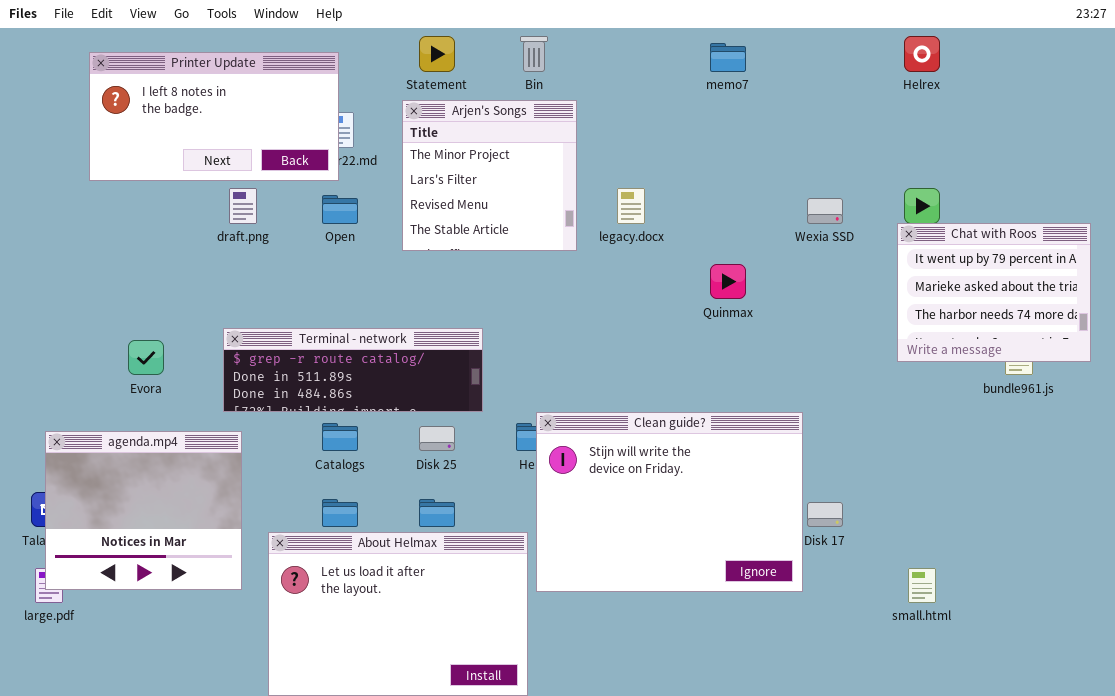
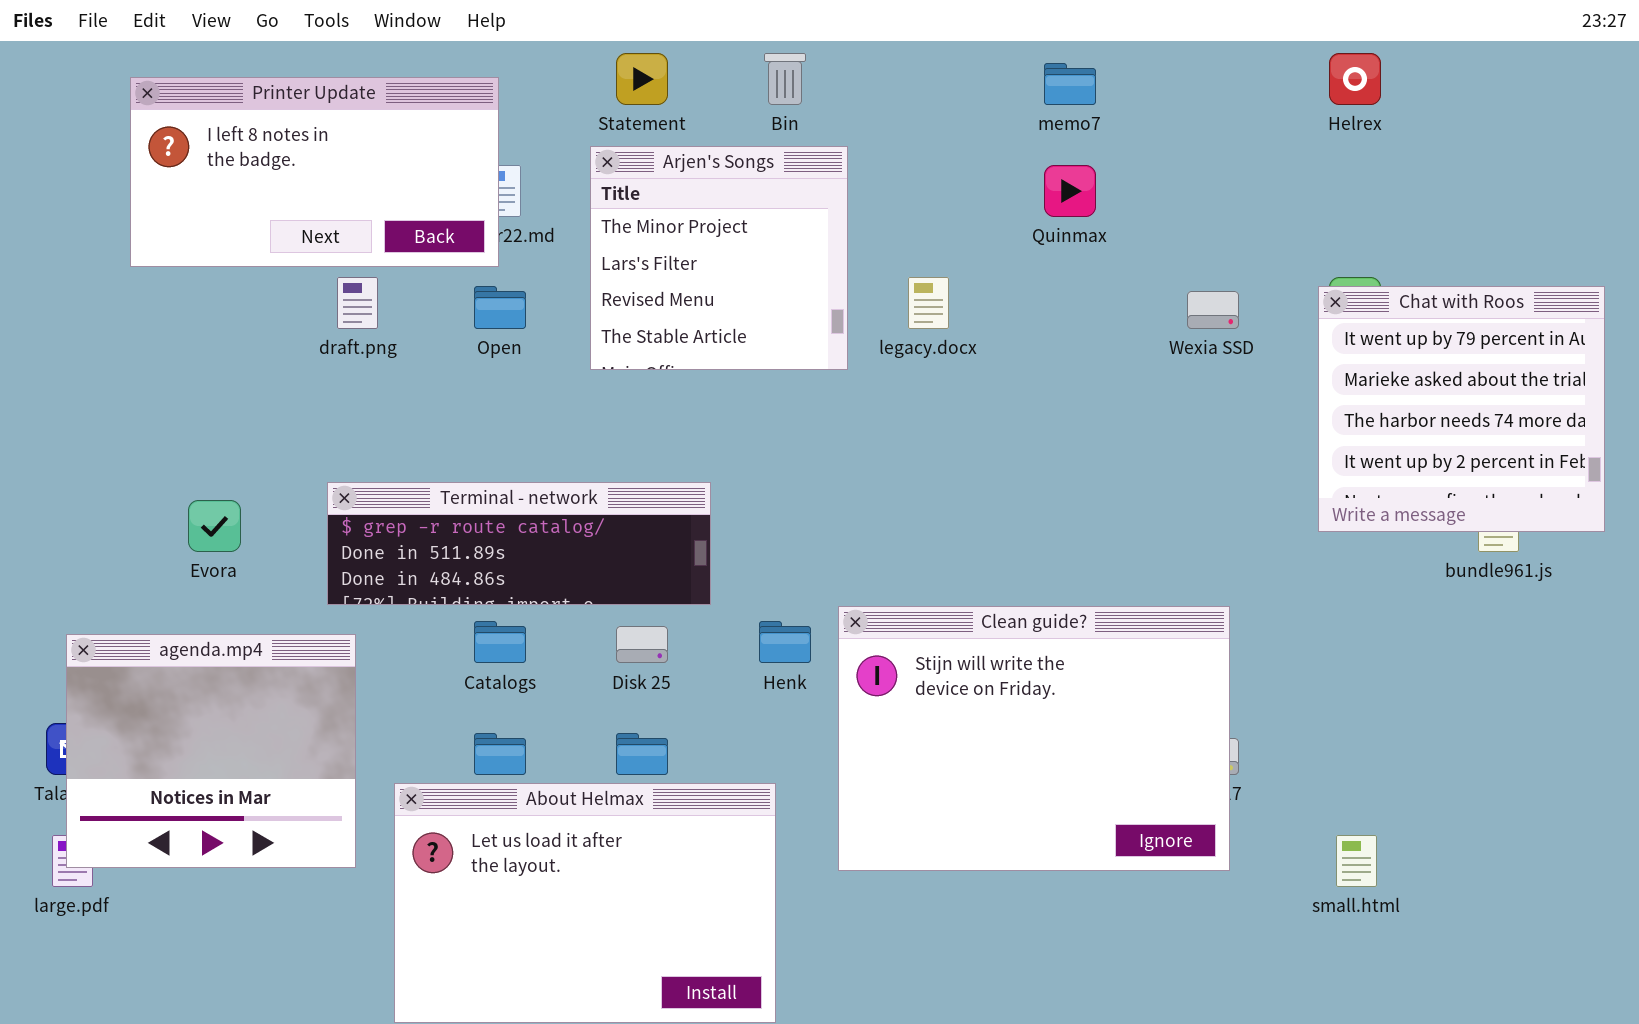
Chat with Roos: [897,223,1091,362] -> [1318,286,1605,532], resized
Quinmax: [710,264,746,299] -> [1044,165,1096,217], moved
Clean guide?: [536,412,803,592] -> [838,606,1230,871], moved

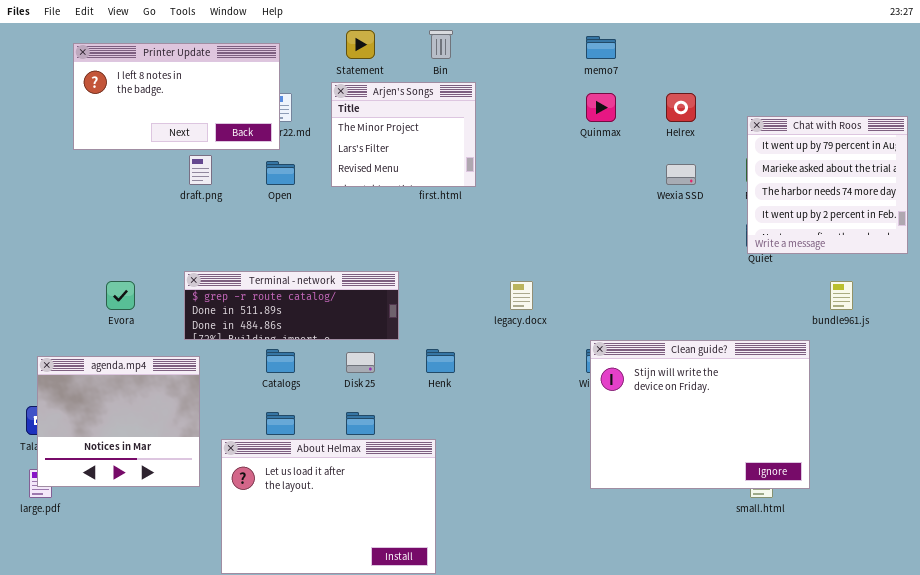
Helrex: [1329,53,1381,105] -> [666,93,696,122], moved
Arjen's Songs: [590,146,848,370] -> [331,82,476,187], resized
legacy.docx: [908,277,949,329] -> [510,281,533,310], moved
Chat with Roos: [1318,286,1605,532] -> [747,116,908,254], moved
Clean guide?: [838,606,1230,871] -> [590,340,810,489], moved

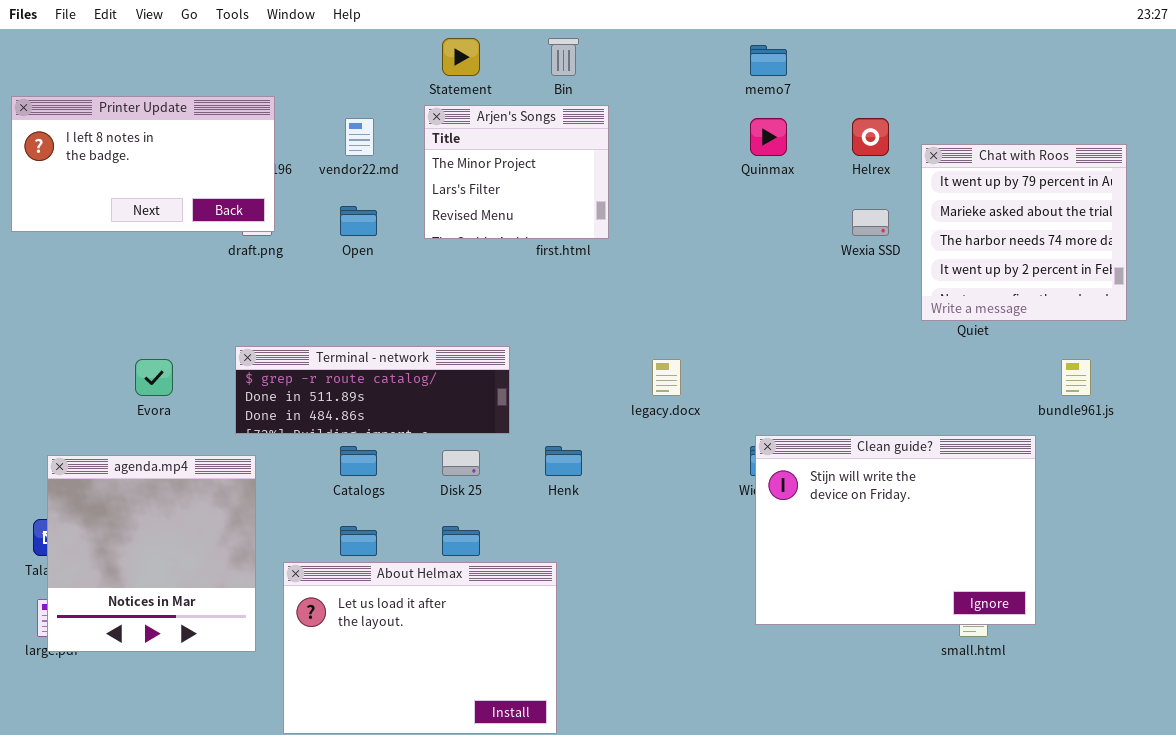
Printer Update: [73,43,280,150] -> [11,96,275,232], moved
Chat with Roos: [747,116,908,254] -> [921,144,1127,321], moved
agenda.mp4: [37,356,200,487] -> [47,455,256,652], resized

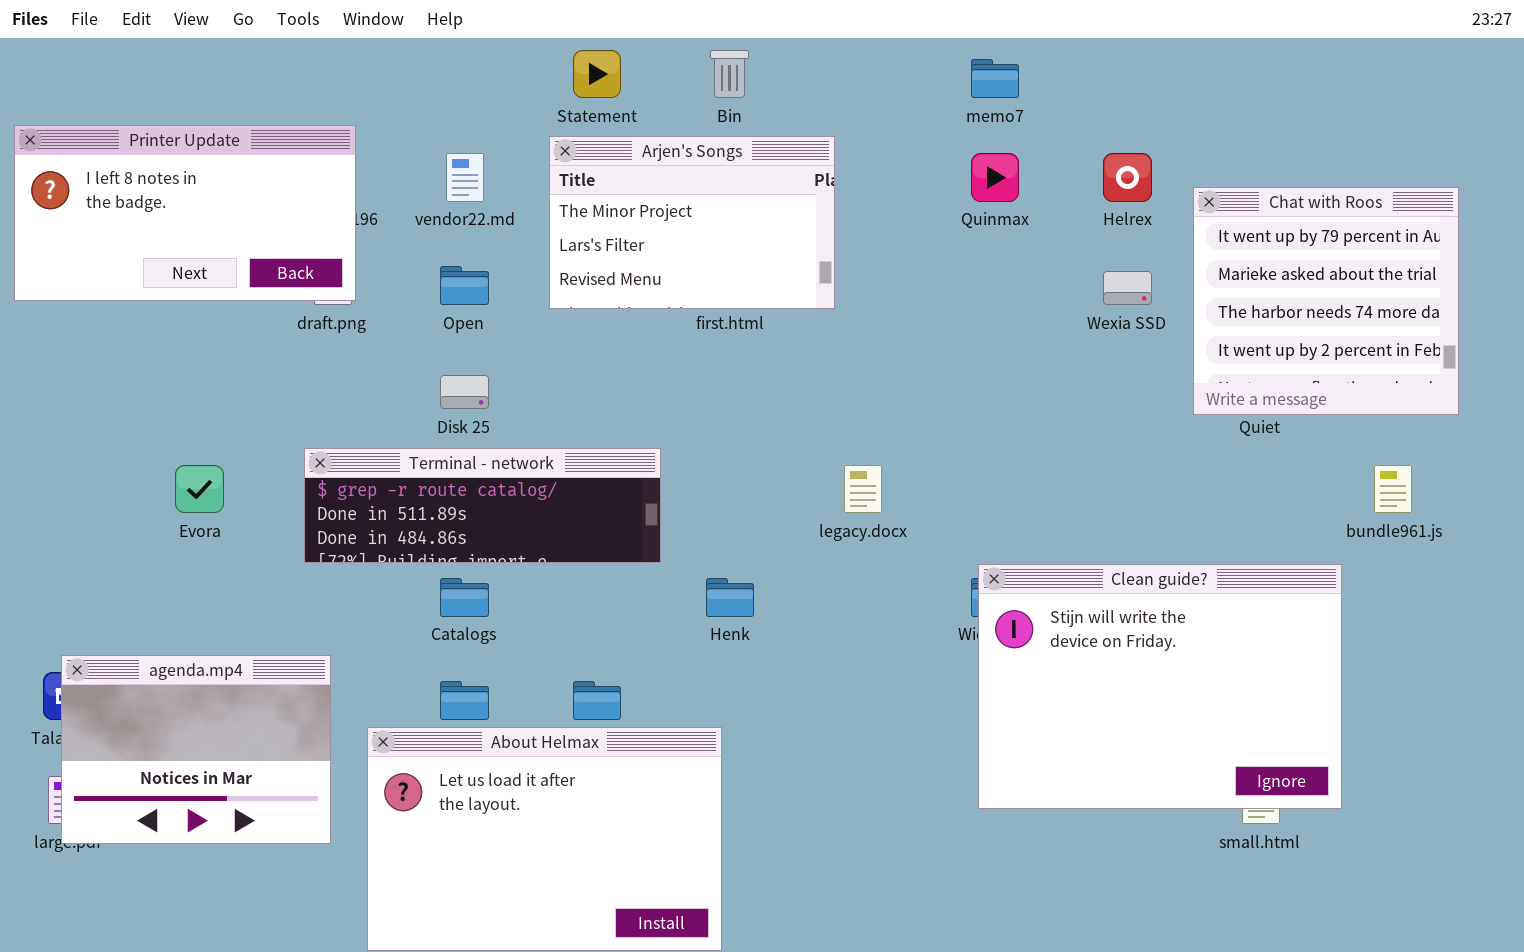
Arjen's Songs: [424,105,609,239] -> [549,136,835,309], resized
Disk 25: [442,450,480,476] -> [440,375,489,409], moved
agenda.mp4: [47,455,256,652] -> [61,655,331,844], resized

